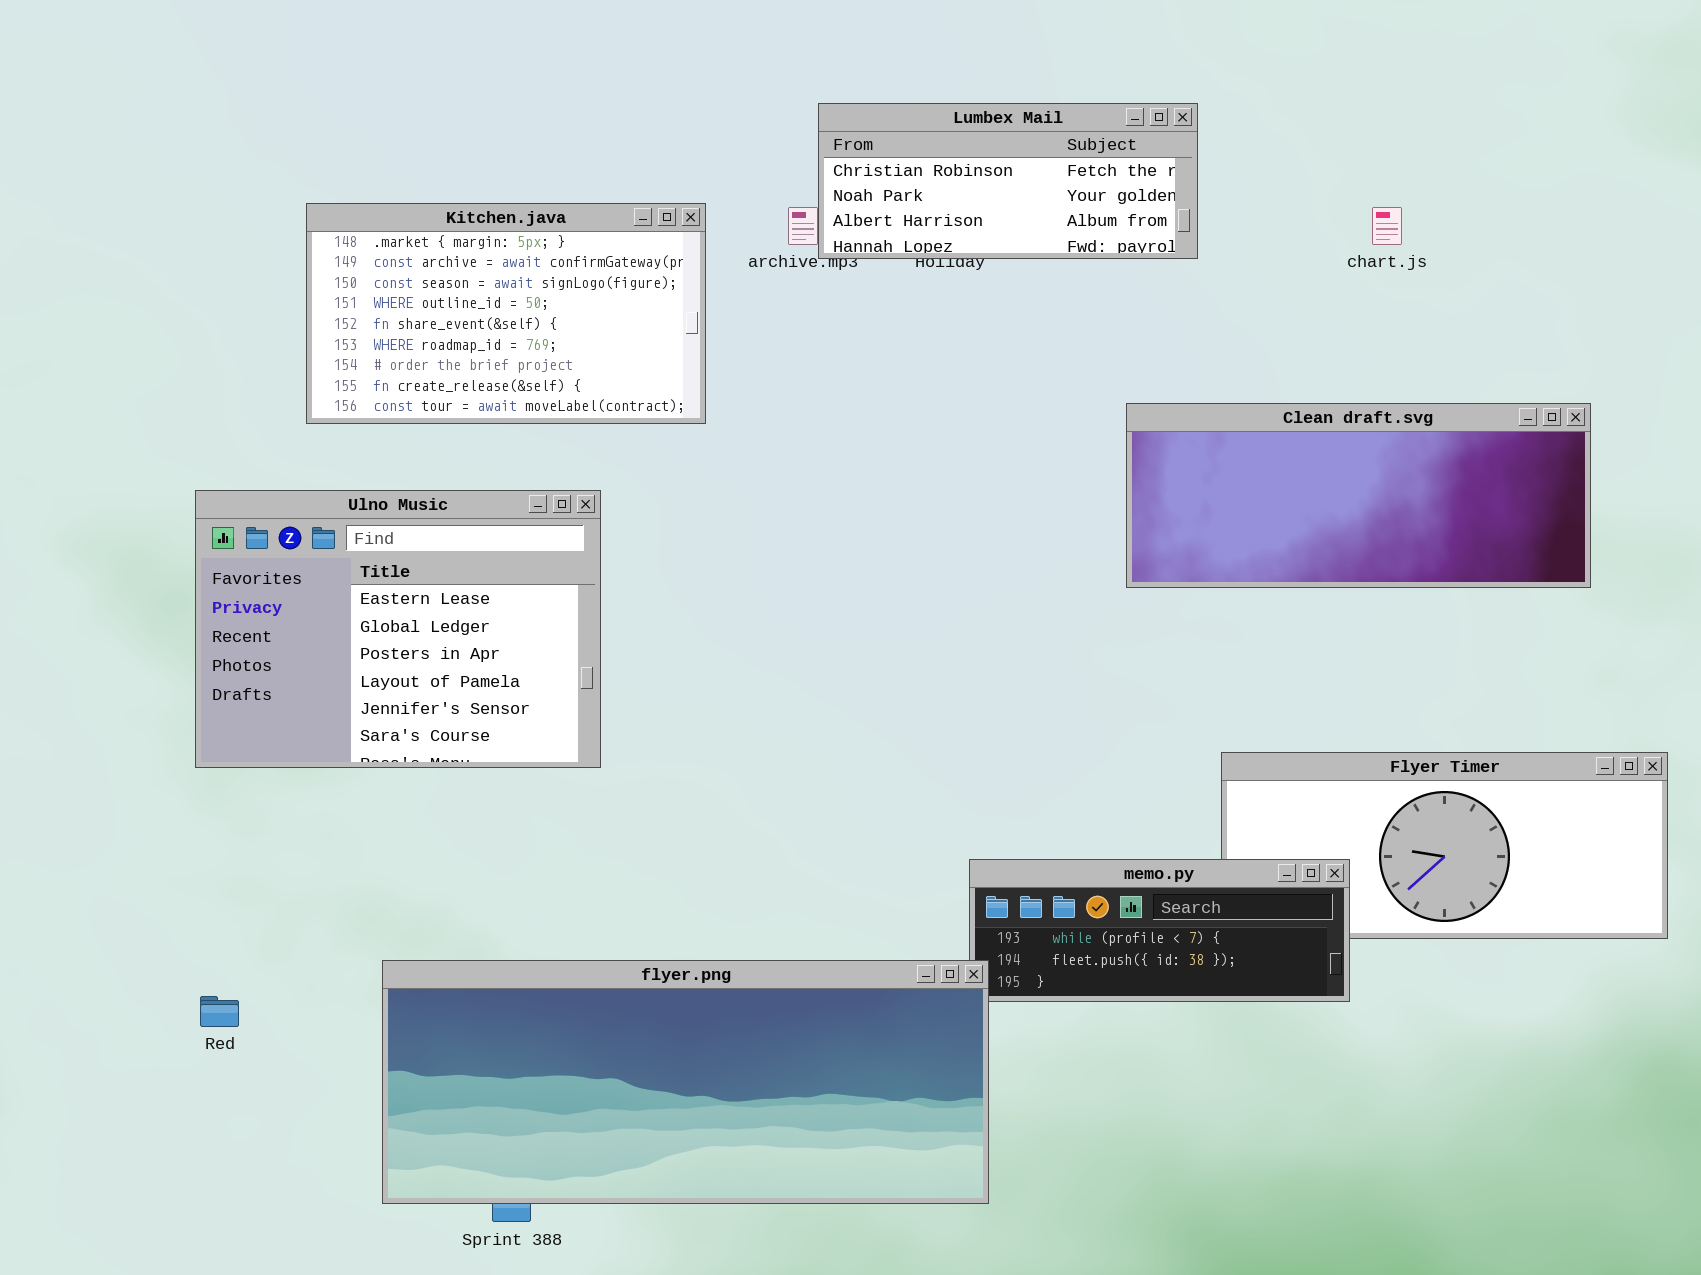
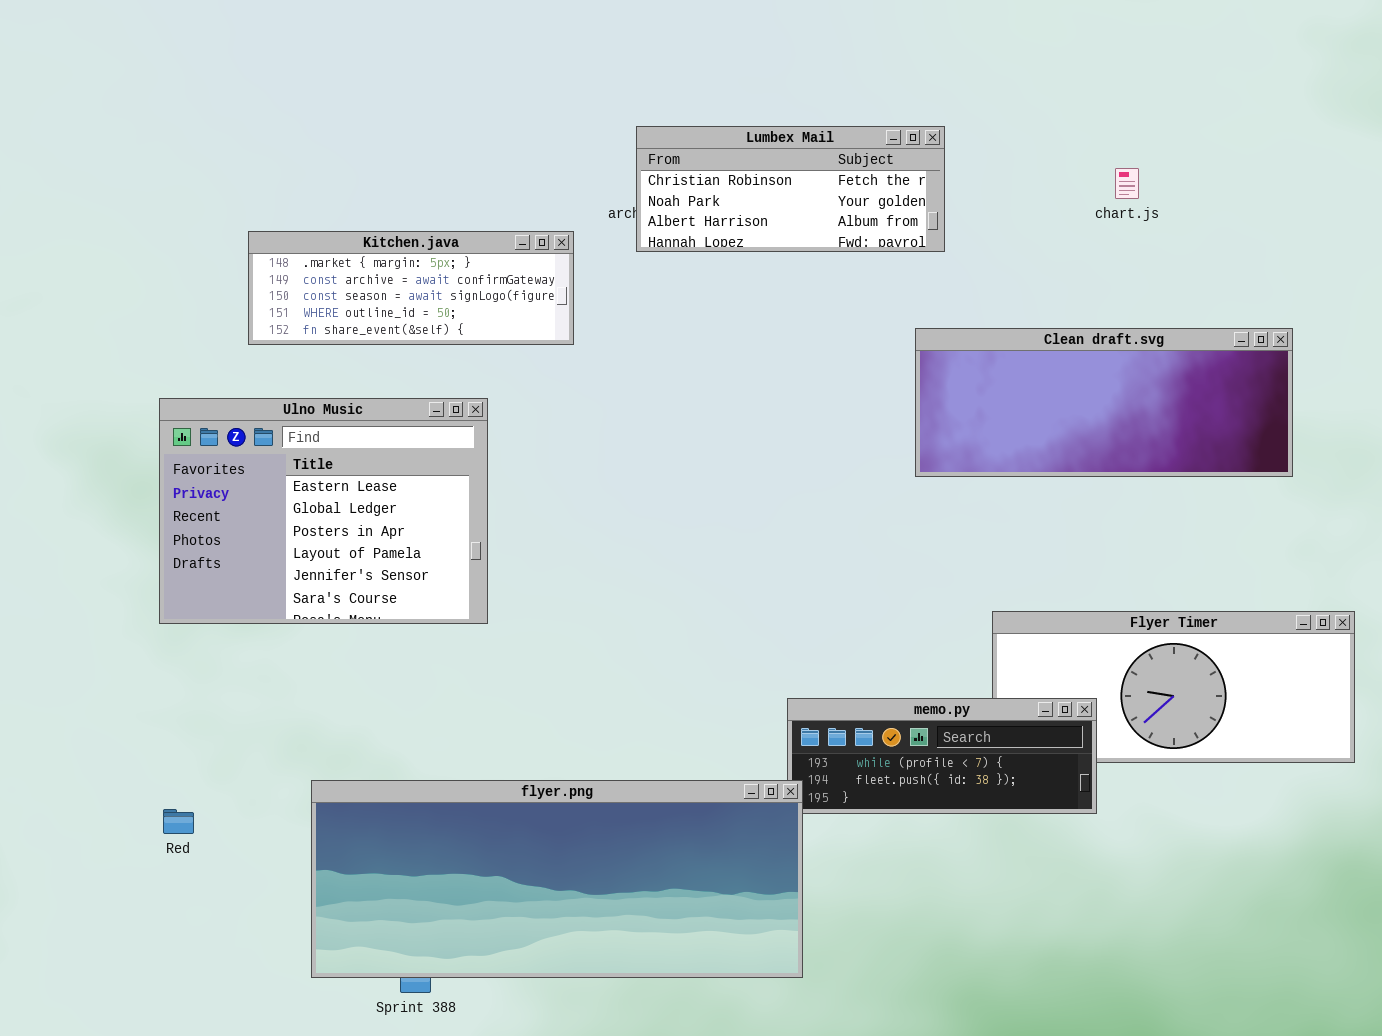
Lumbex Mail: [818,103,1198,259] -> [636,126,945,252], moved
Kitchen.java: [306,203,706,424] -> [248,231,574,345], resized

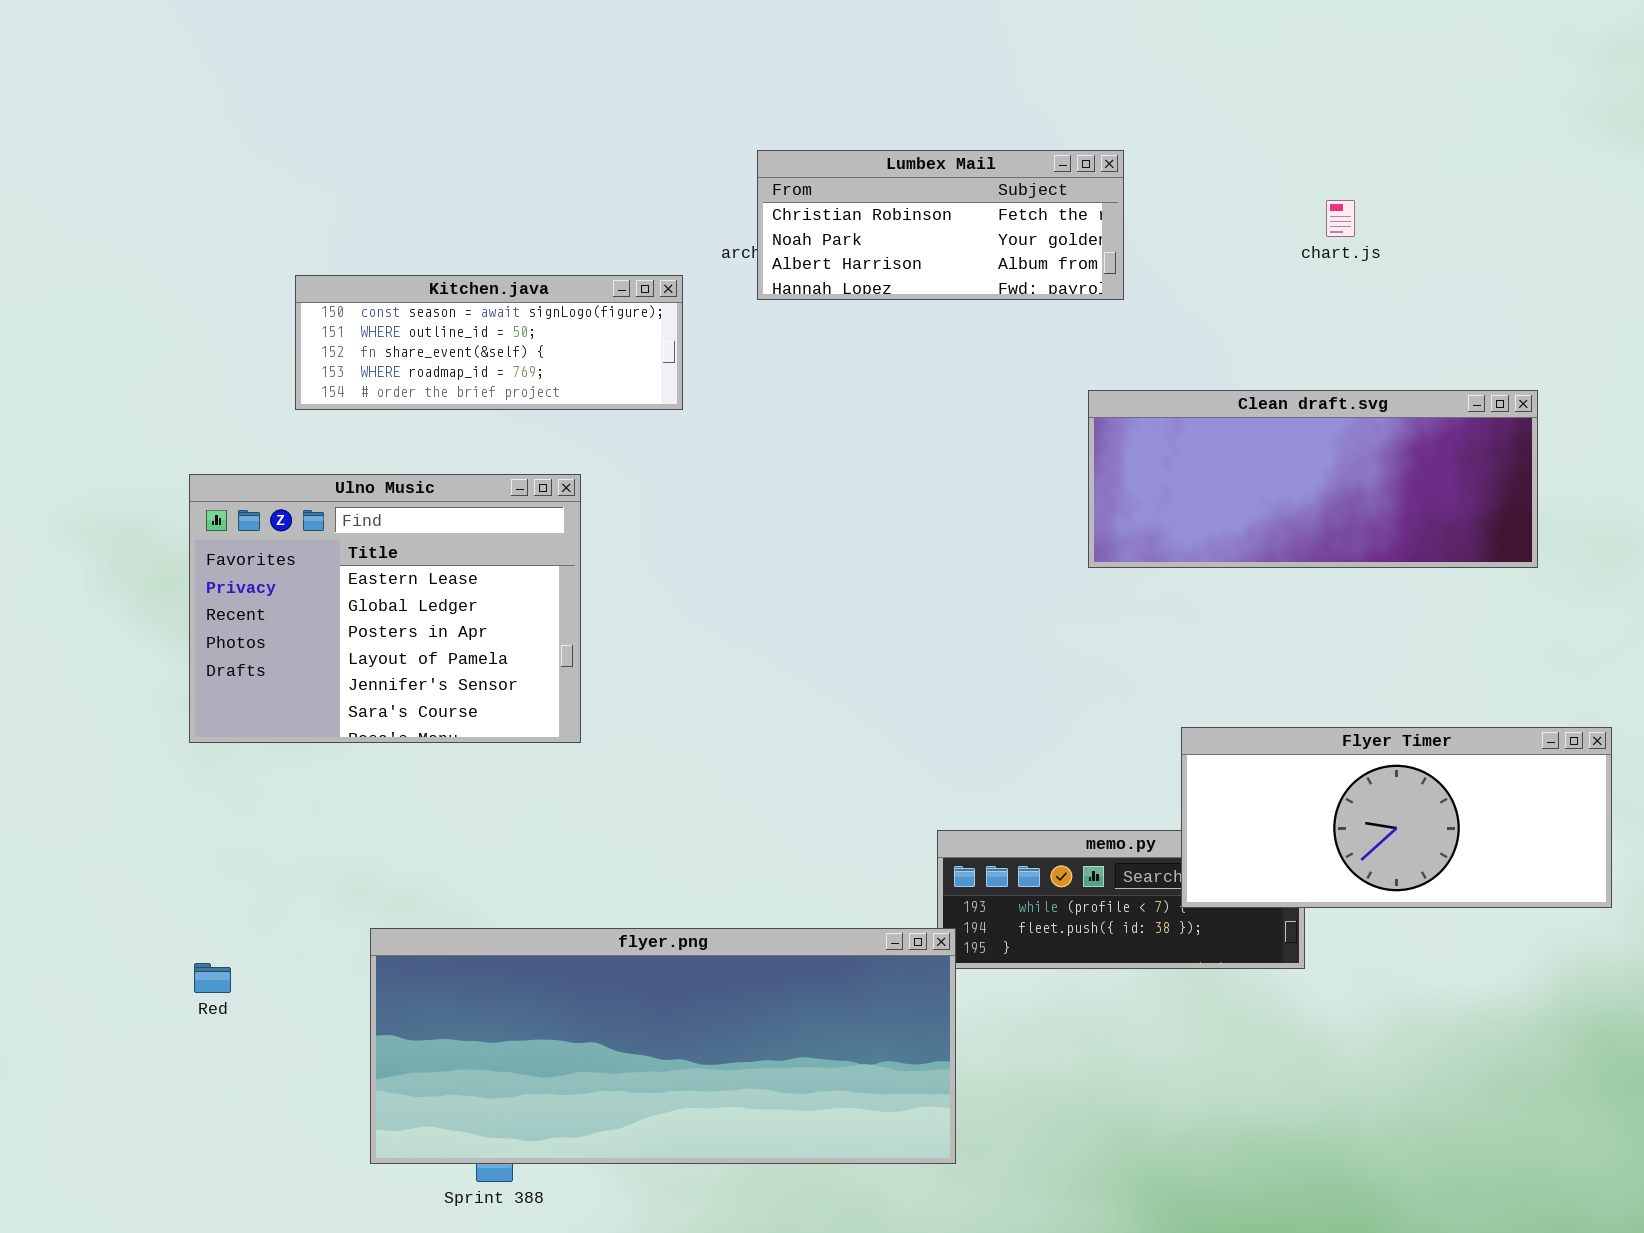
Kitchen.java: [248,231,574,345] -> [295,275,683,410], scrolled down 2 rows
Flyer Timer: [992,611,1355,763] -> [1181,727,1612,908], raised

